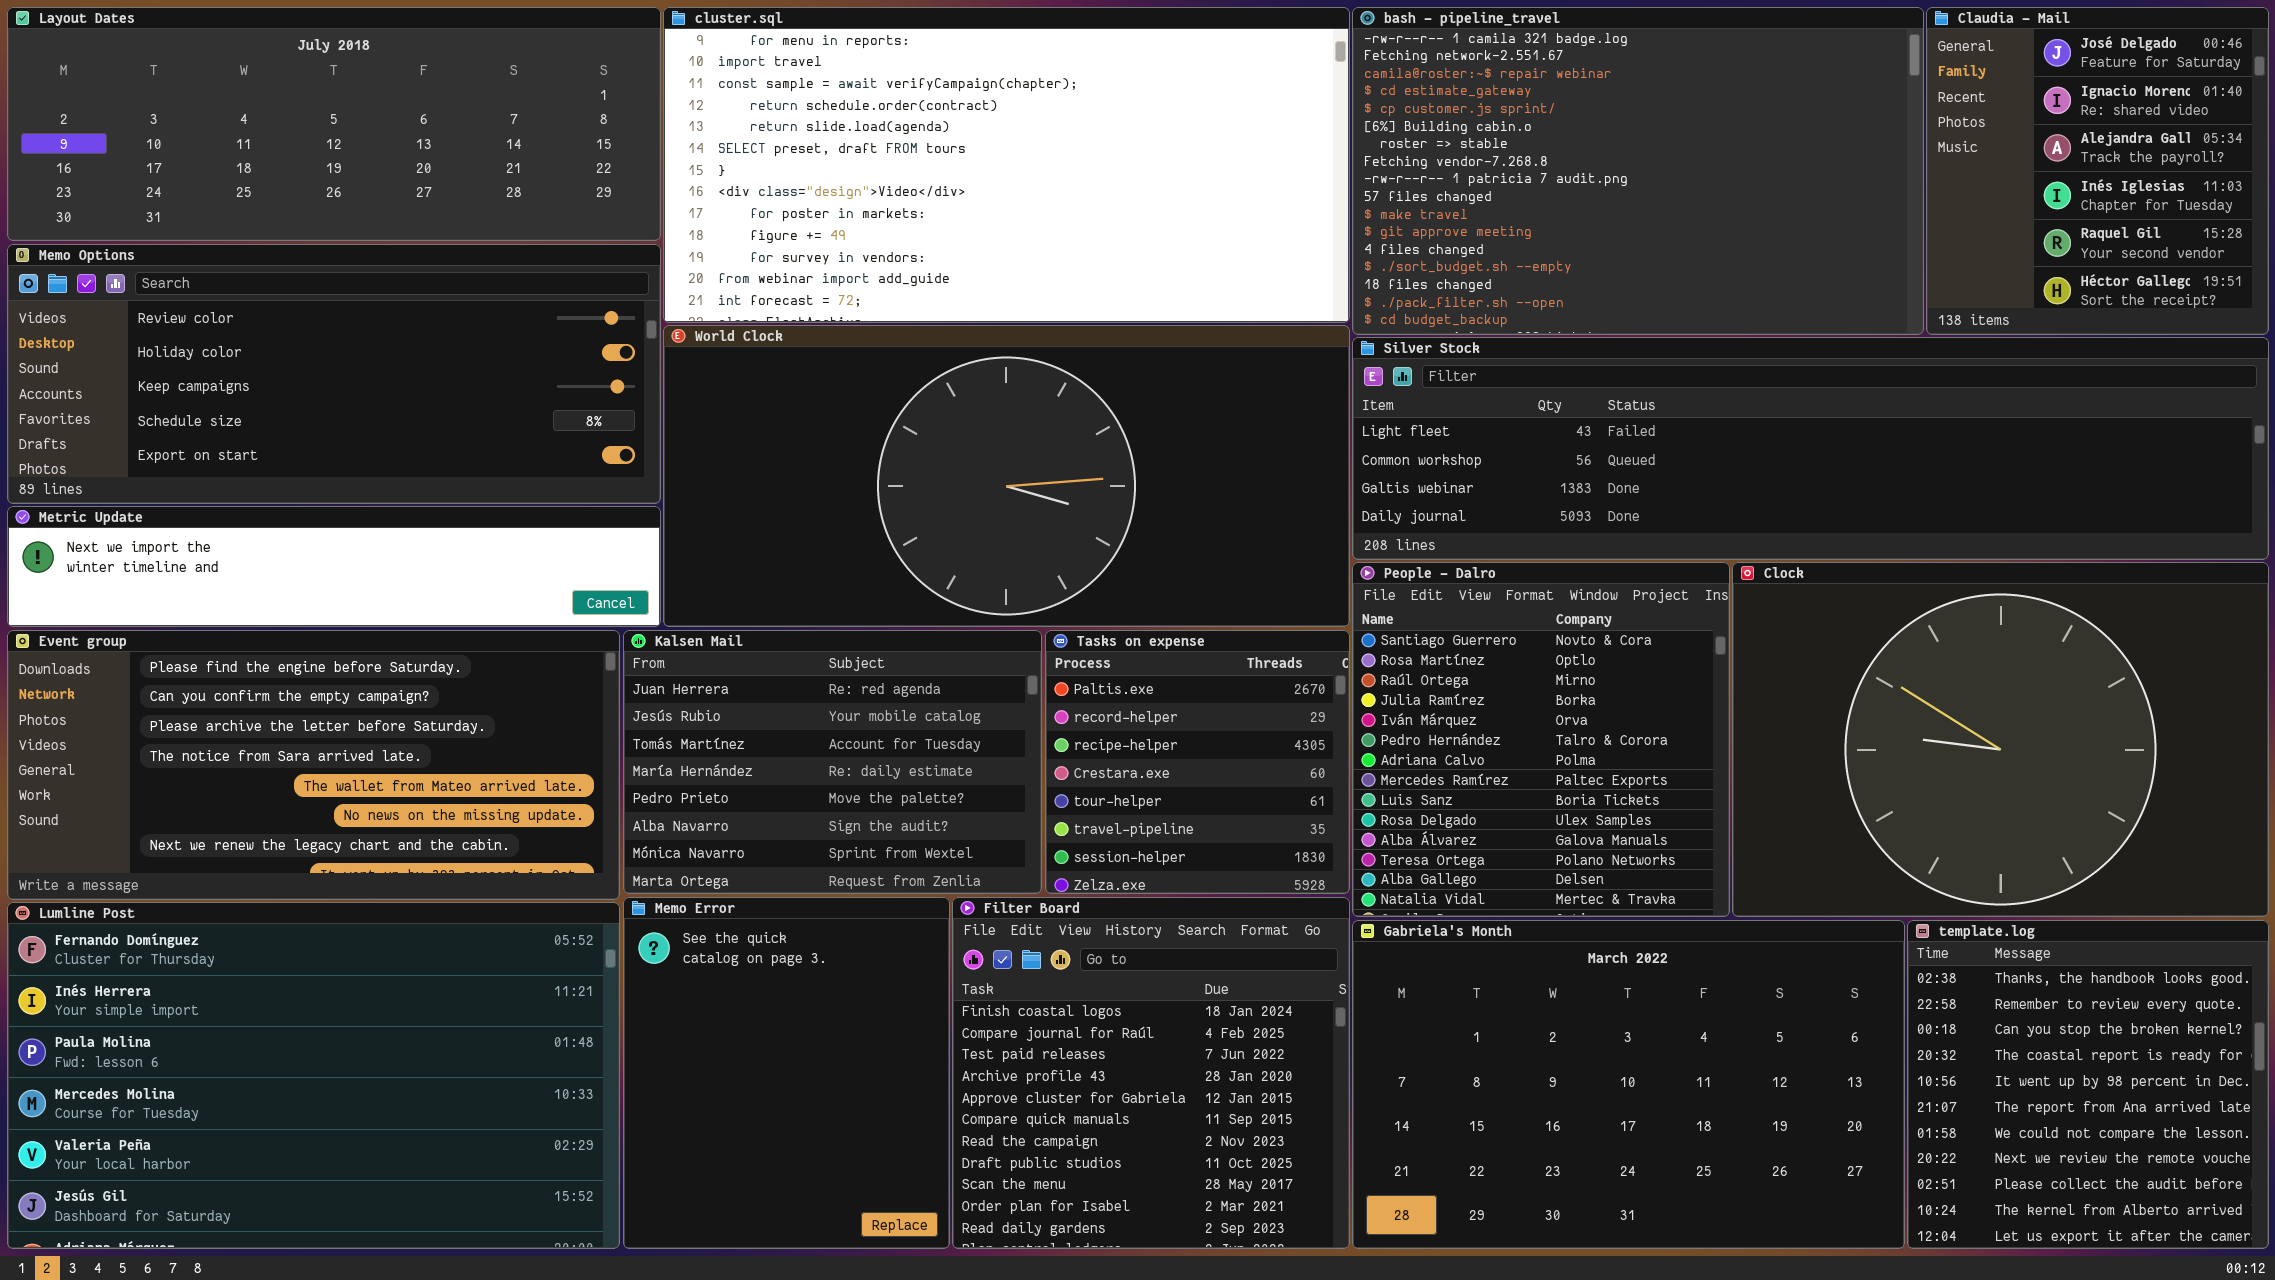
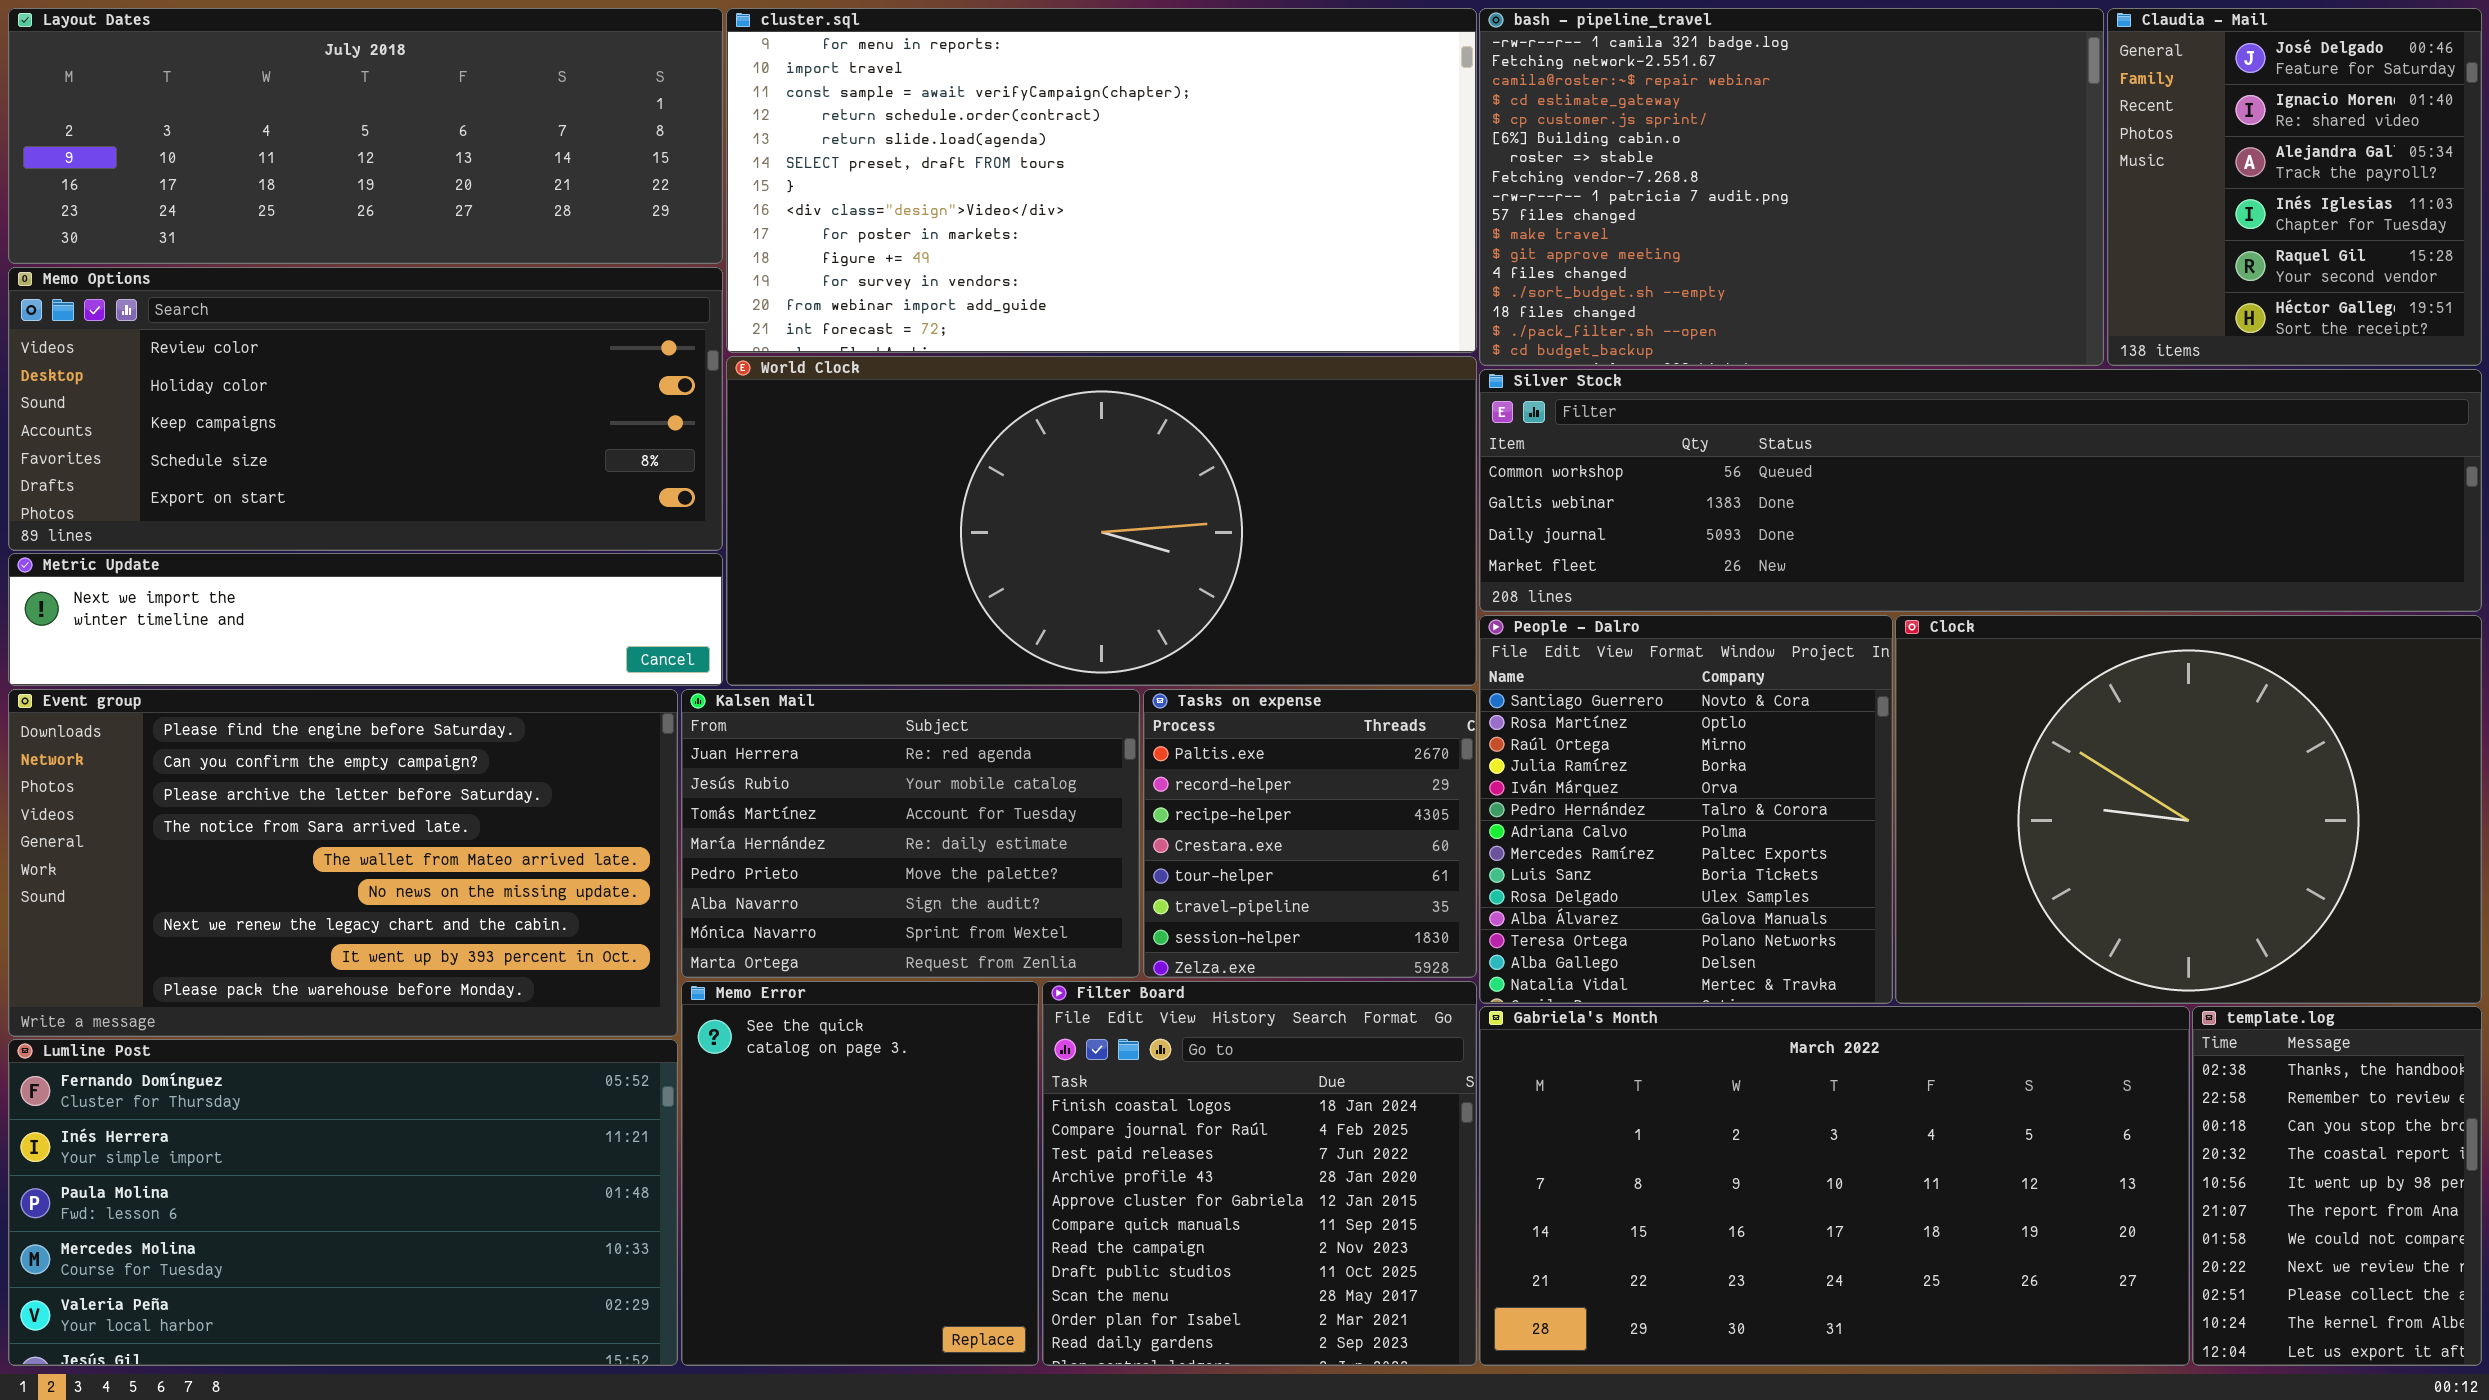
Silver Stock: [1352,337,2269,560] -> [1479,369,2482,612], scrolled down 1 row
Event group: [7,630,620,900] -> [8,689,678,1037], resized
Lumline Post: [7,902,620,1249] -> [8,1039,678,1366], resized
Gabriela's Month: [1352,920,1905,1249] -> [1479,1006,2190,1366], resized
template.log: [1907,920,2269,1249] -> [2192,1006,2482,1366], resized

